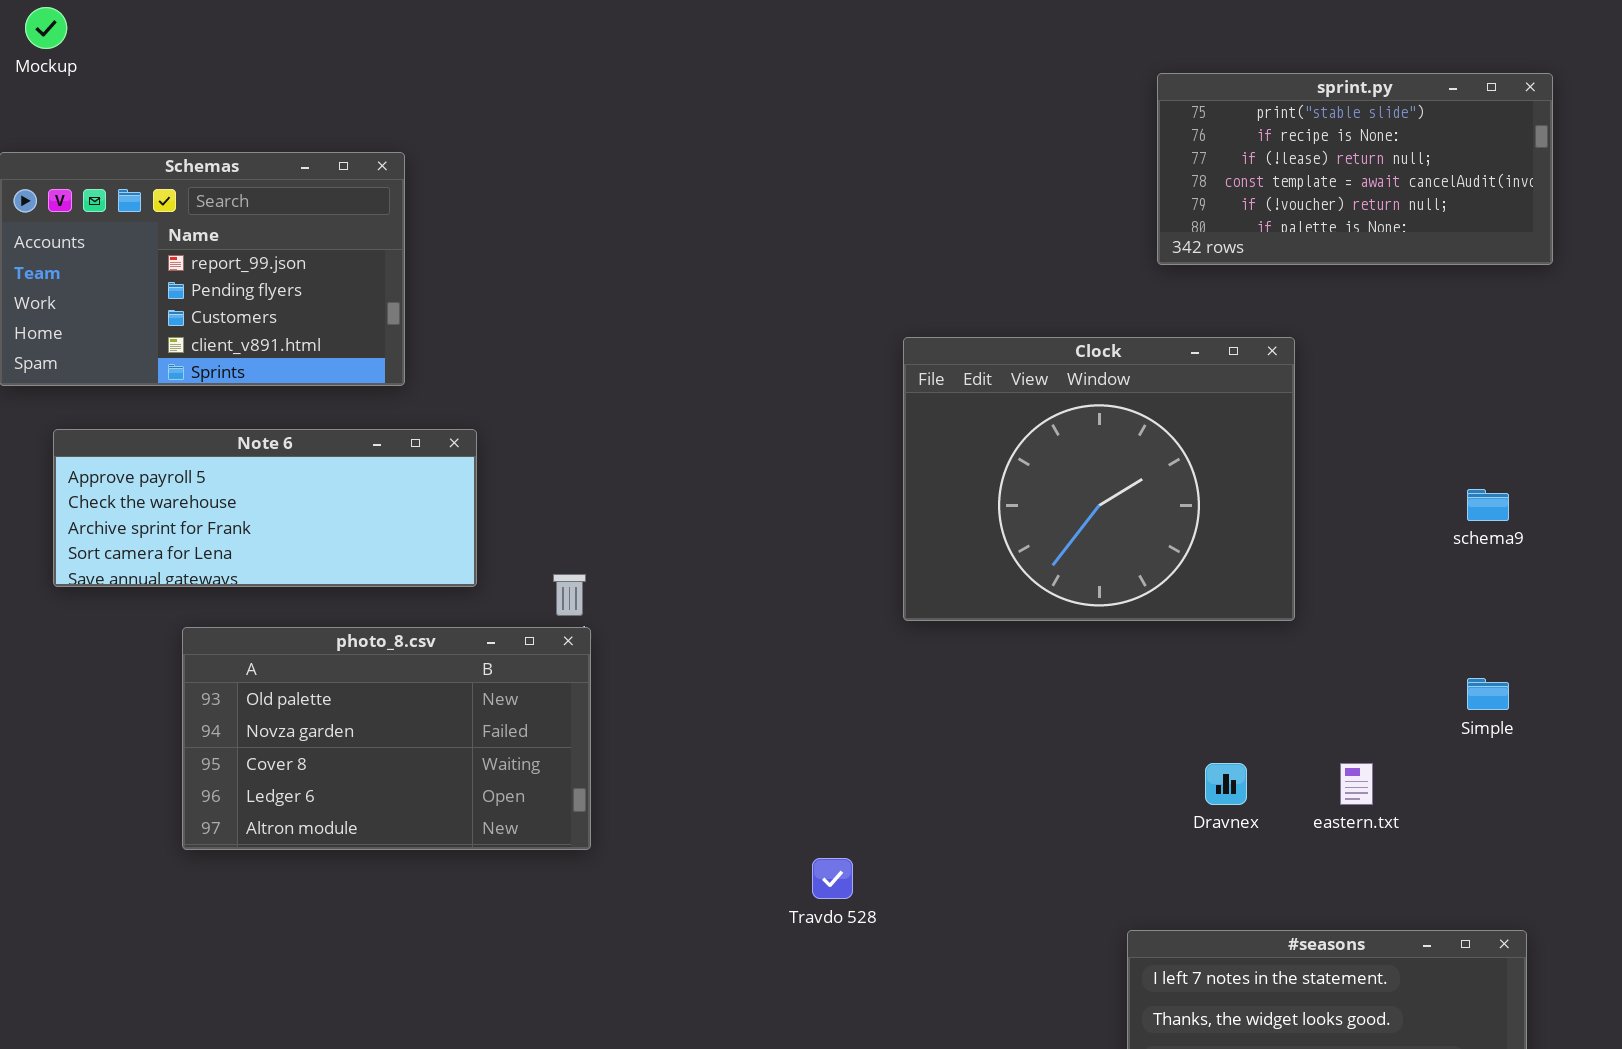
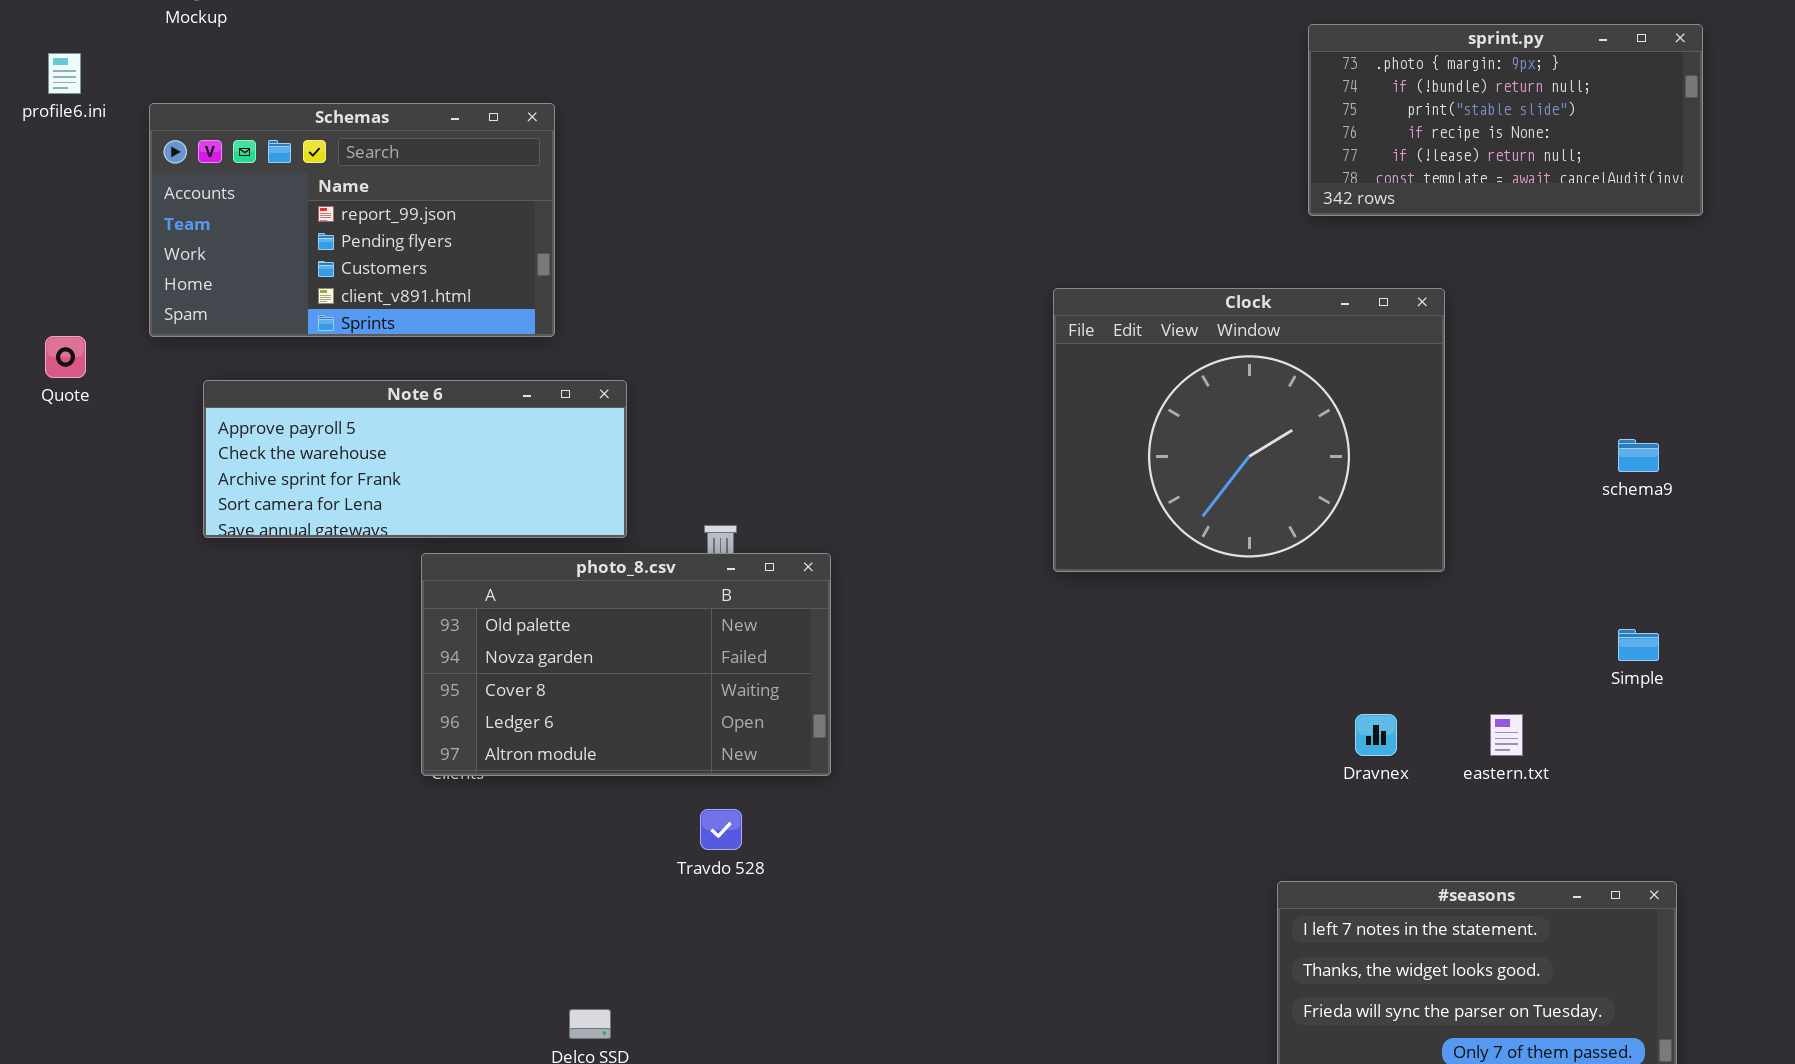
sprint.py: [1157,73,1553,265] -> [1308,24,1703,216], scrolled up 2 rows
photo_8.csv: [182,627,591,850] -> [421,553,831,776], moved
Travdo 528: [812,858,853,899] -> [700,809,742,850], moved

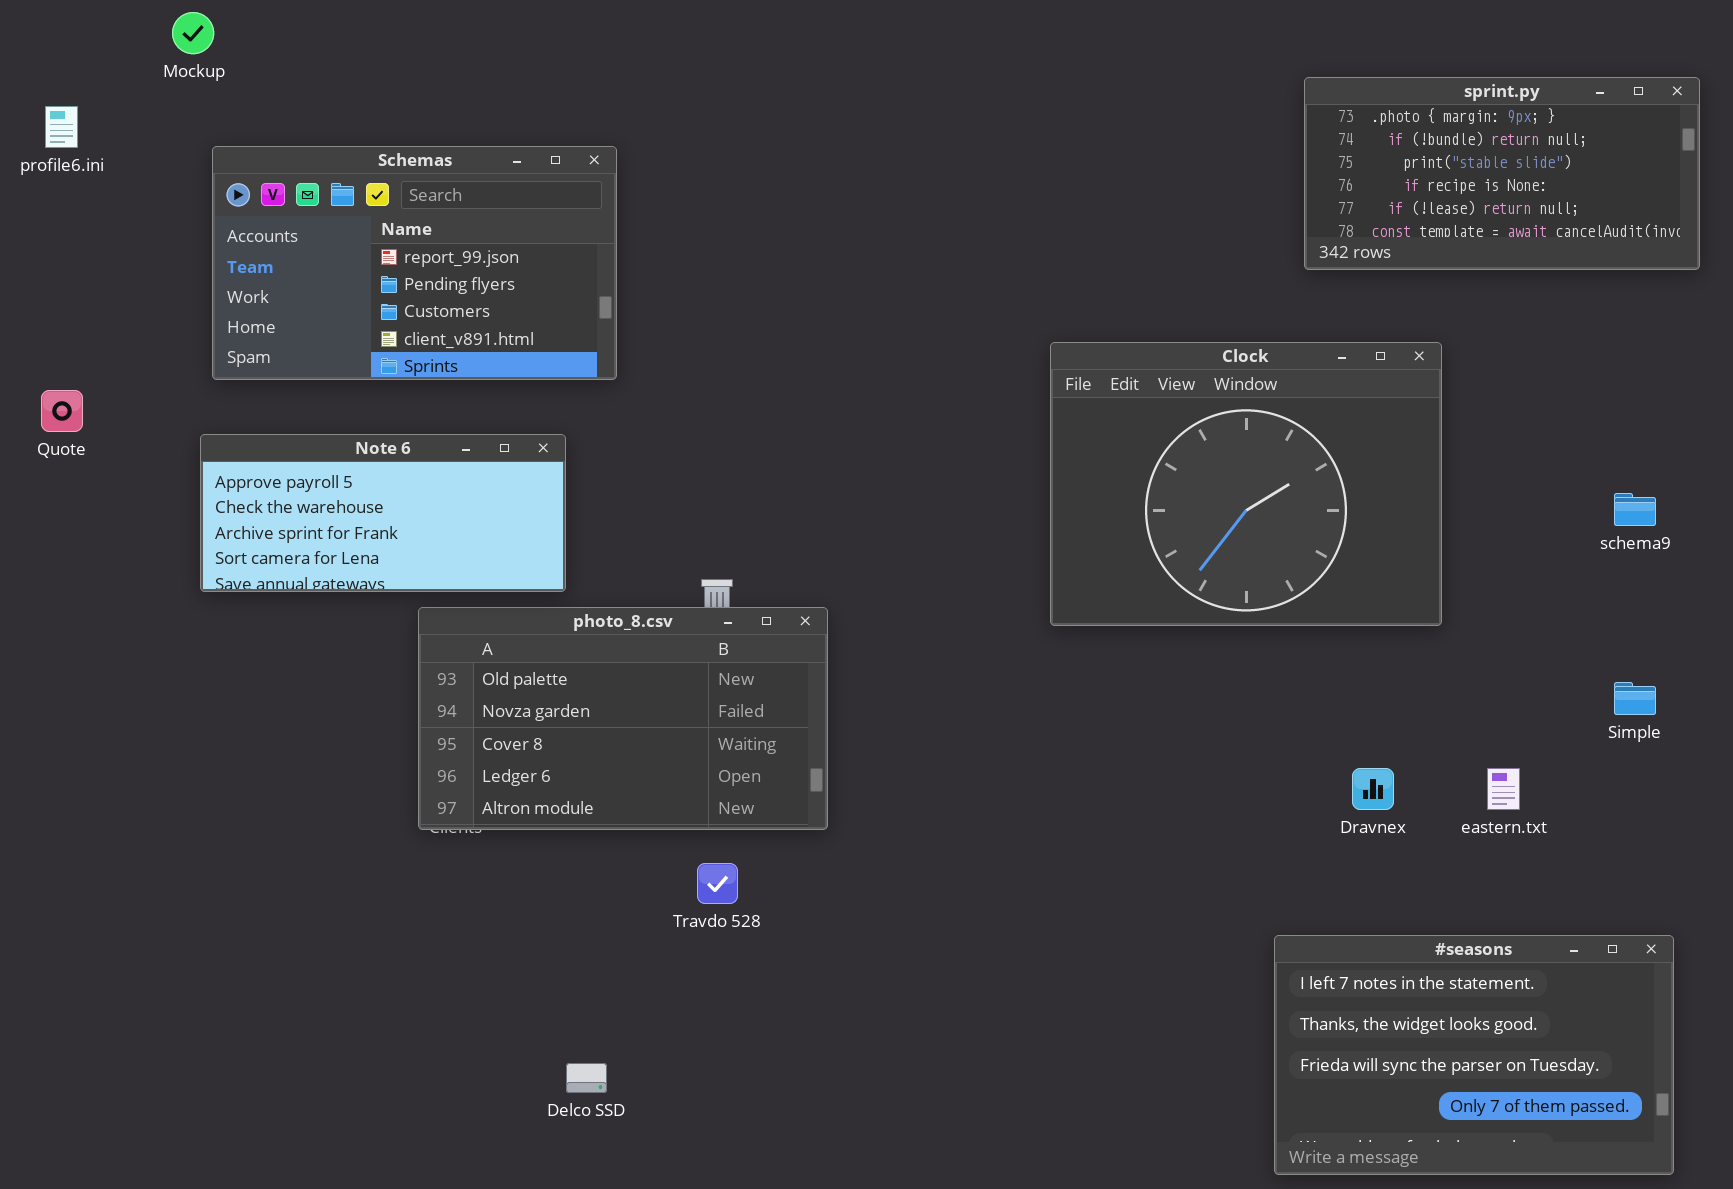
Schemas: [149,103,555,337] -> [212,146,617,380], moved
Note 6: [203,380,627,538] -> [200,434,566,592], resized

